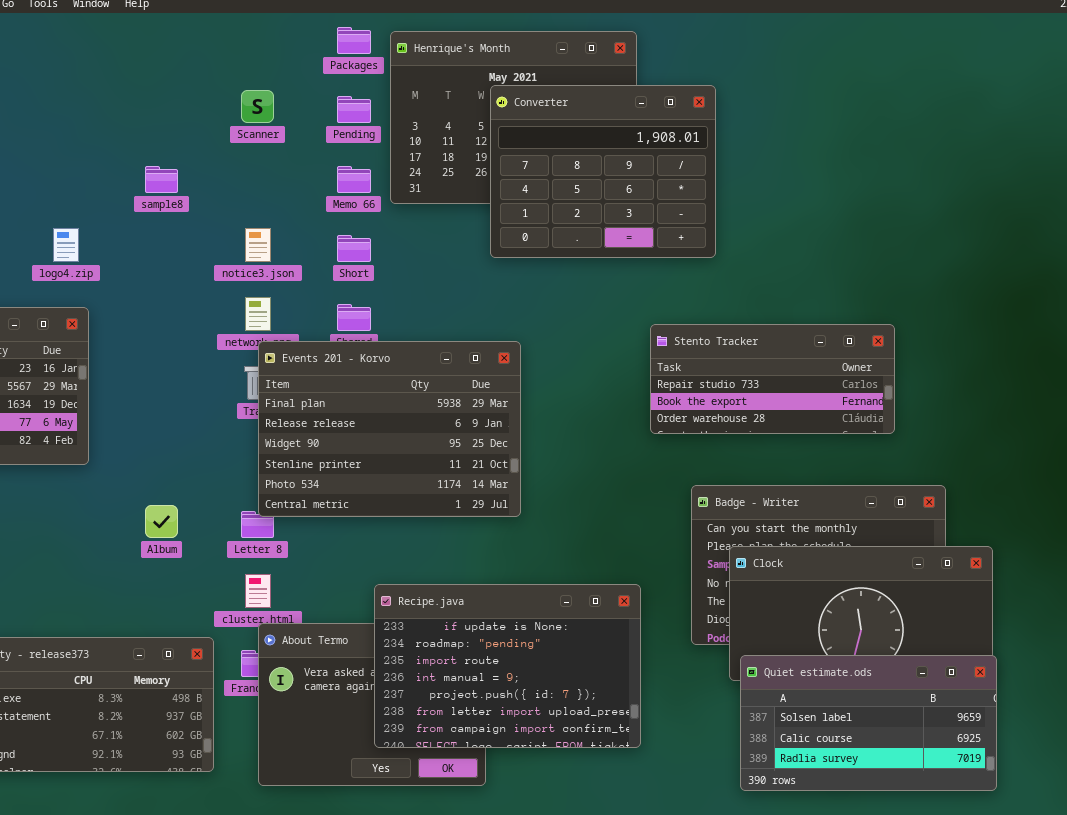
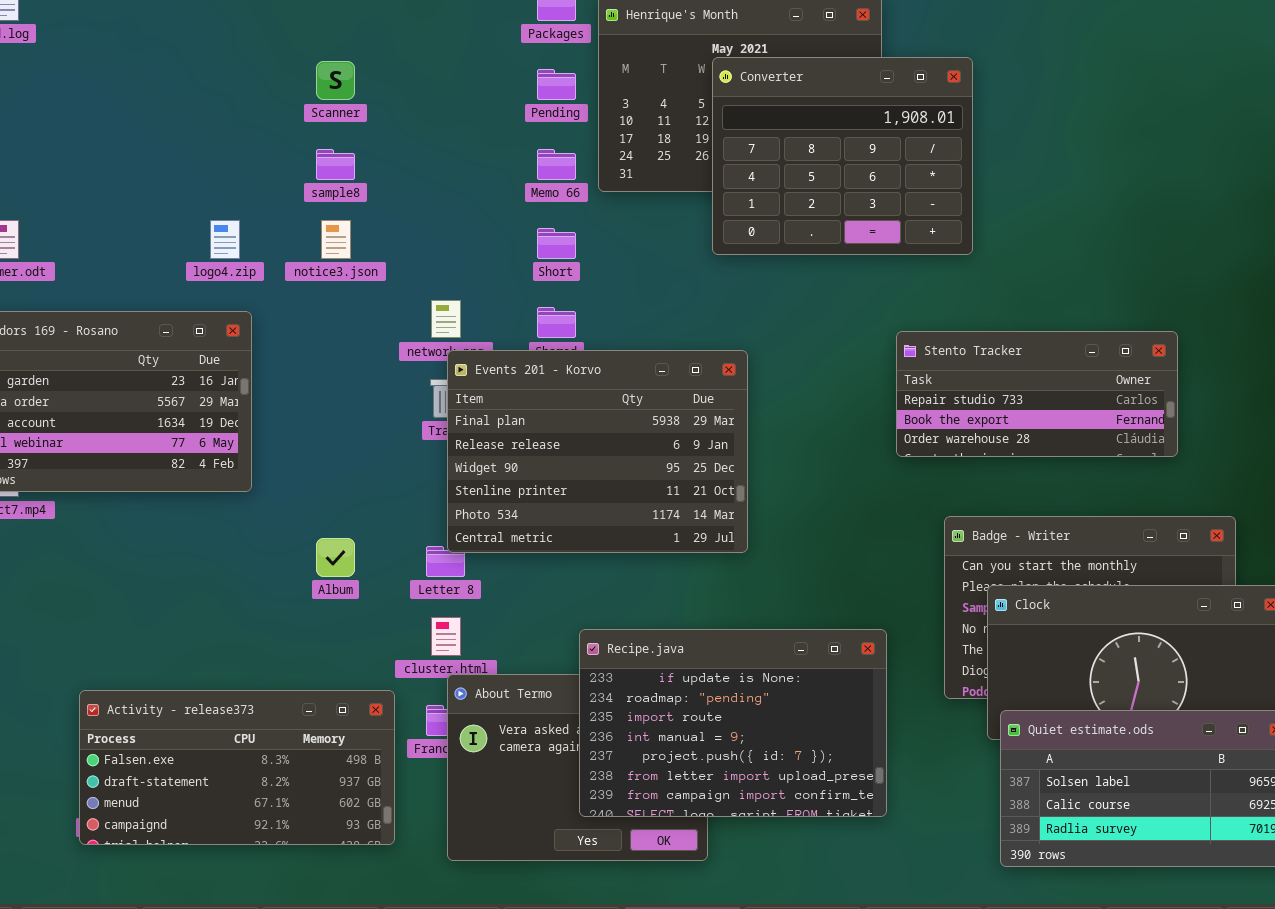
Scanner: [241,90,274,123] -> [316,61,355,100], moved
notice3.json: [245,228,271,262] -> [321,220,351,259], moved

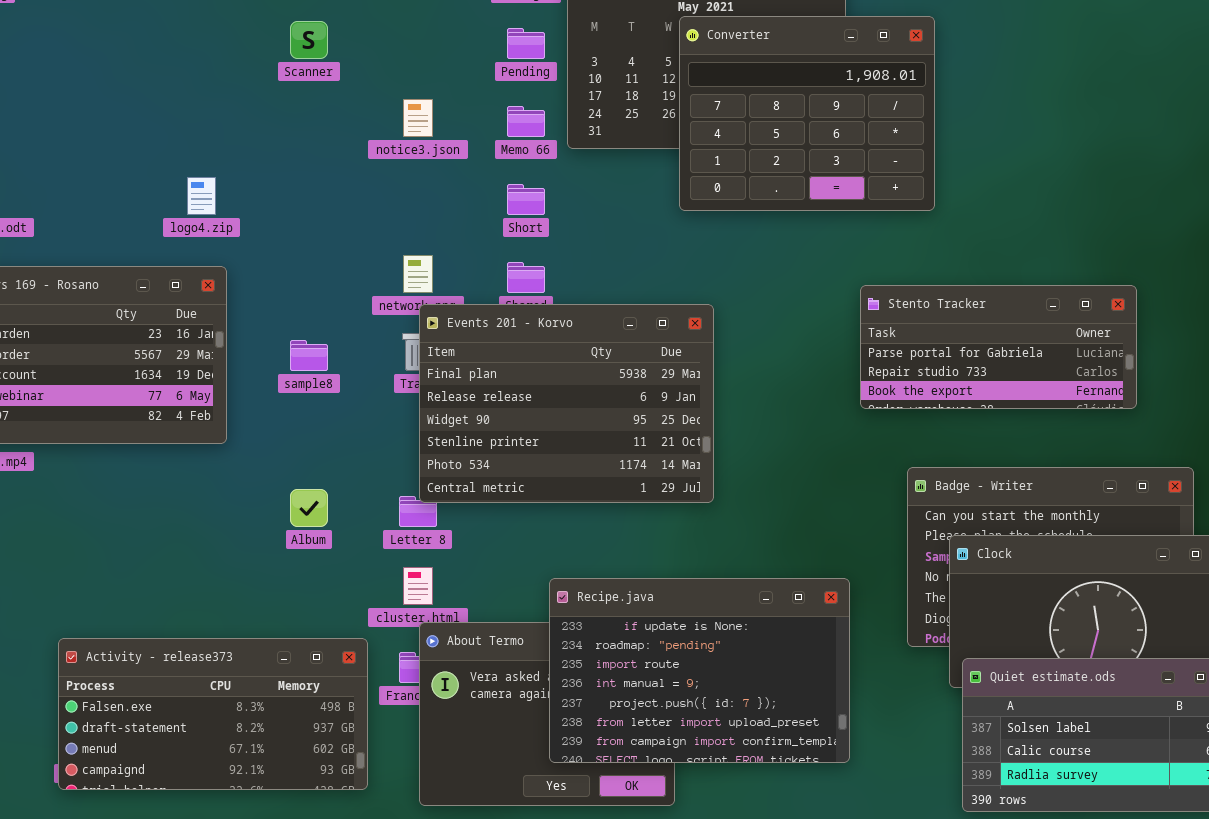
sample8: [316,149,355,180] -> [290,340,328,371], moved
notice3.json: [321,220,351,259] -> [403,99,433,137], moved
Stento Tracker: [896,331,1178,457] -> [860,285,1137,409], scrolled up 1 row

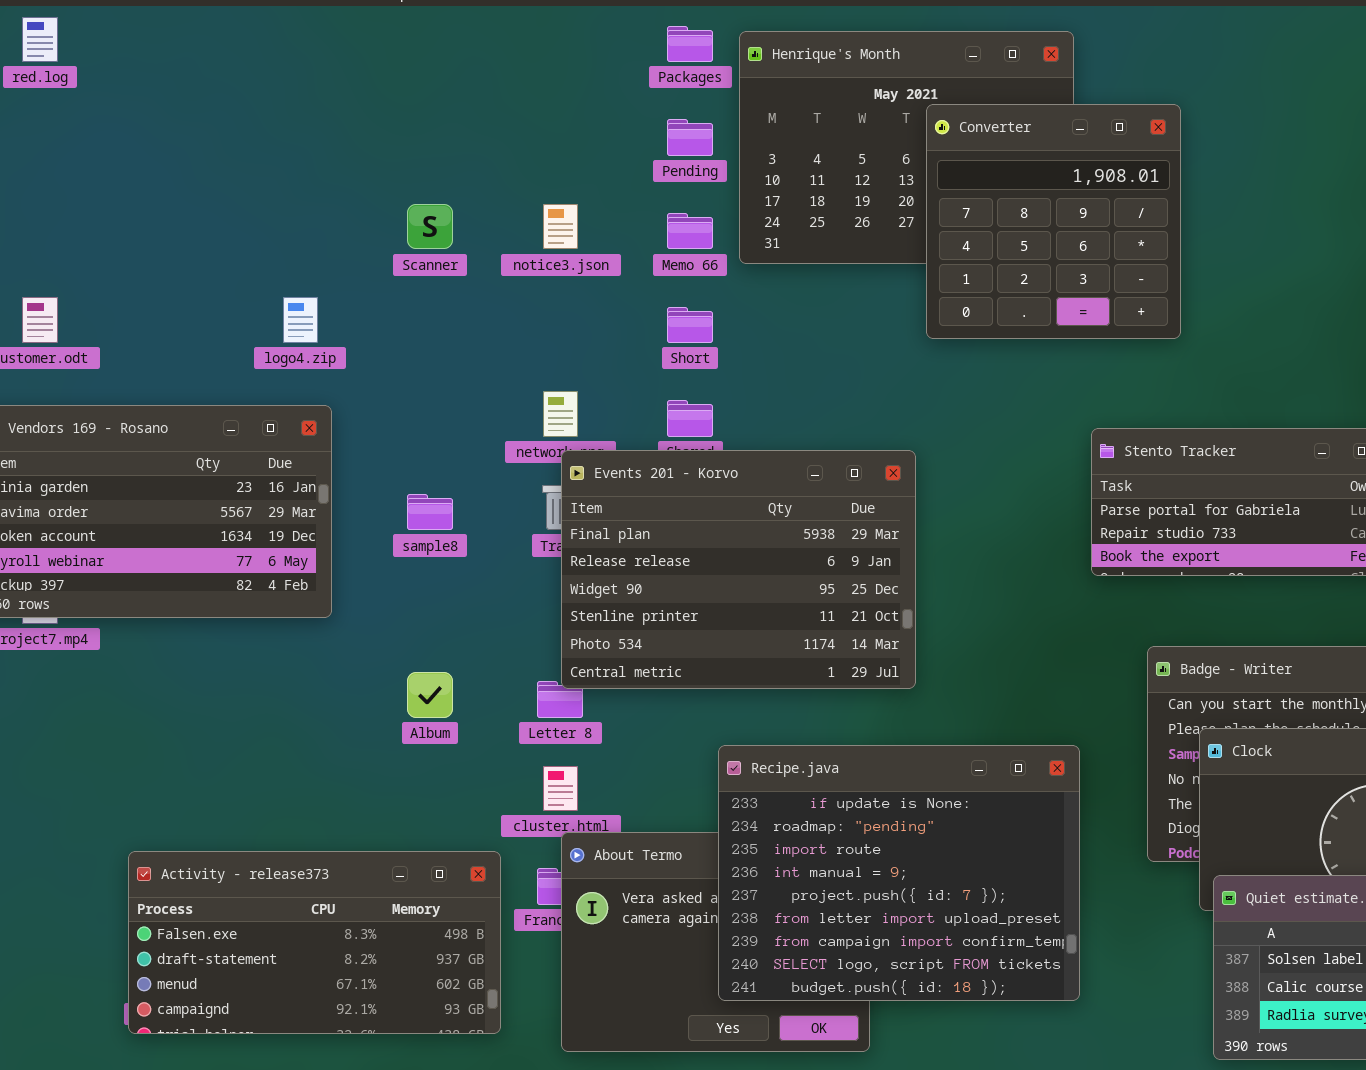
Converter: [679,16,935,211] -> [926,104,1181,339], resized
Scanner: [290,21,328,59] -> [407,204,453,249], moved
Recipe.java: [549,578,850,763] -> [718,745,1080,1001], resized

